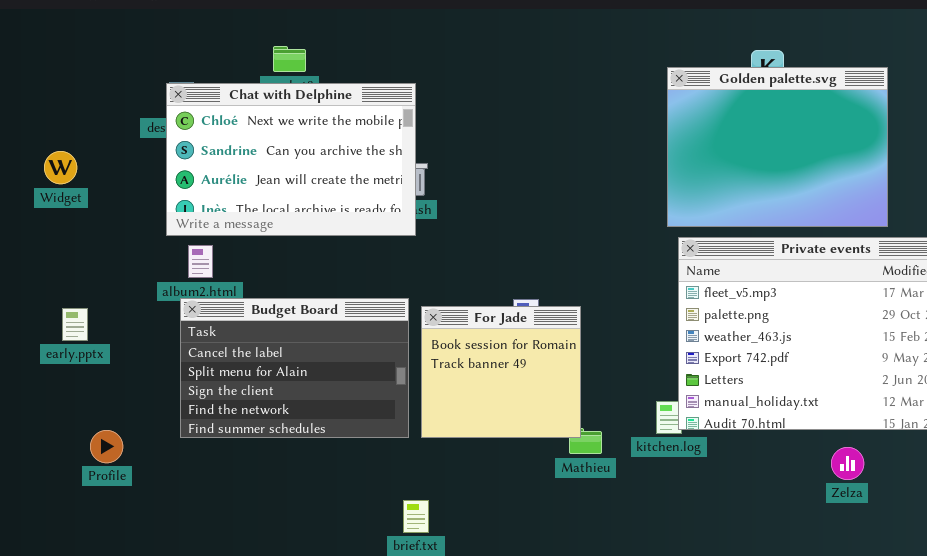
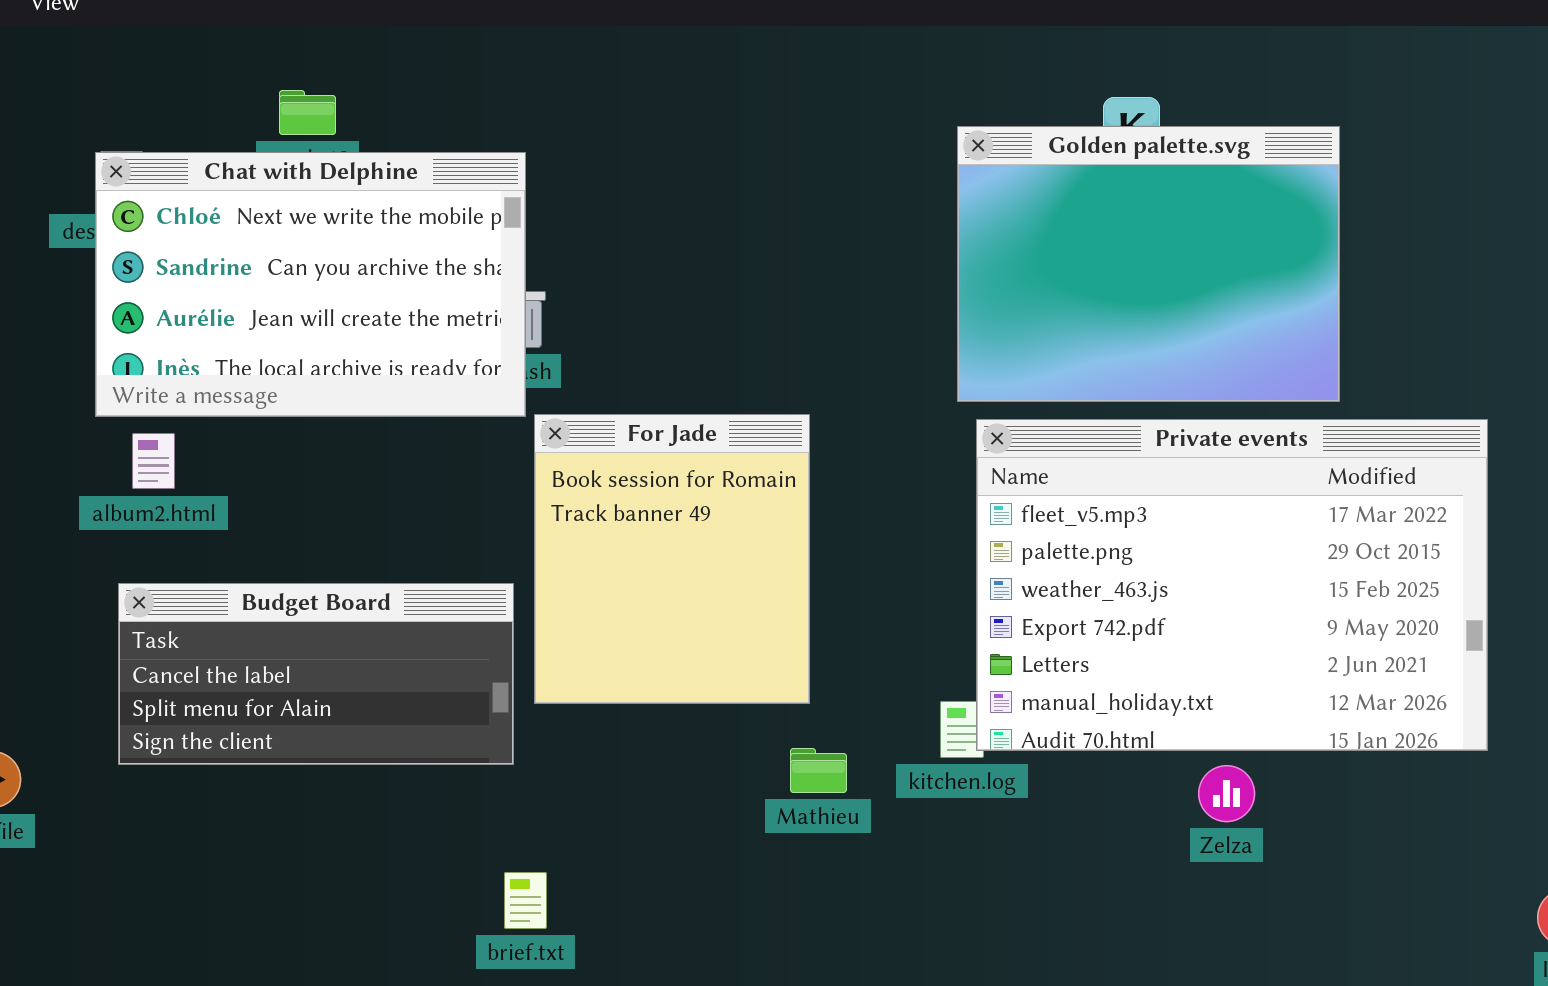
Budget Board: [180,298,409,438] -> [118,583,514,765], resized
For Jade: [421,306,581,438] -> [534,414,810,704], moved, resized
Zelza: [831,447,864,480] -> [1198,765,1255,822], moved

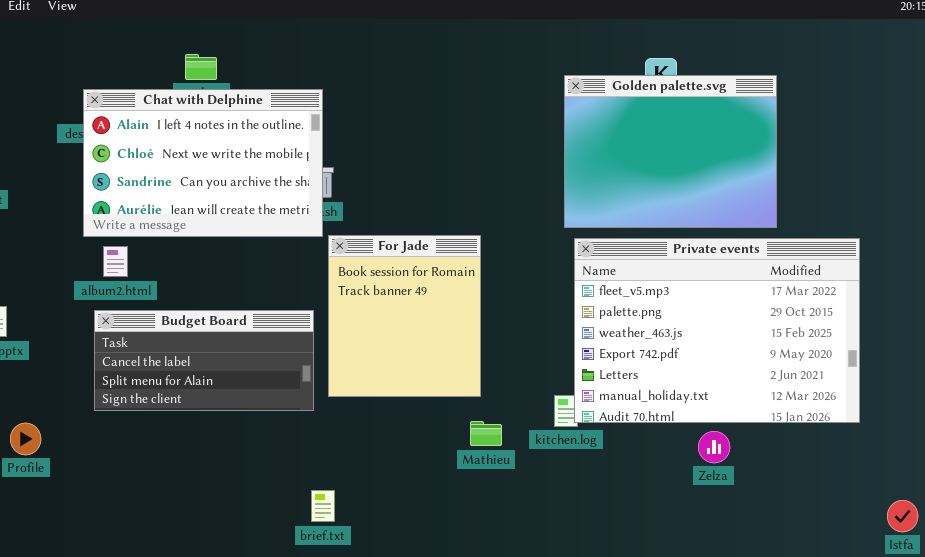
Chat with Delphine: [95,152,526,417] -> [83,89,323,237], scrolled up 1 row
Budget Board: [118,583,514,765] -> [94,310,314,411], moved

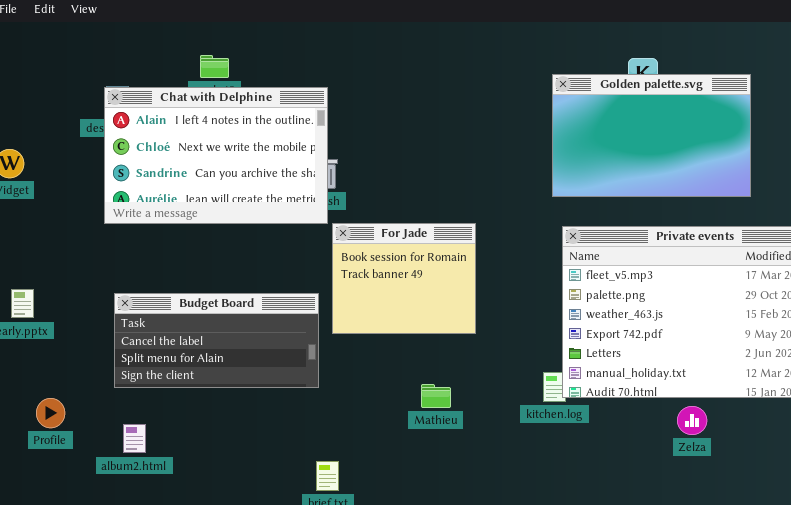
Golden palette.svg: [564,75,777,228] -> [552,74,751,197], resized
For Jade: [328,235,481,397] -> [332,223,476,334], resized
album2.html: [103,246,128,277] -> [123,424,146,453], moved
Mathieu: [470,421,502,446] -> [421,384,451,408], moved

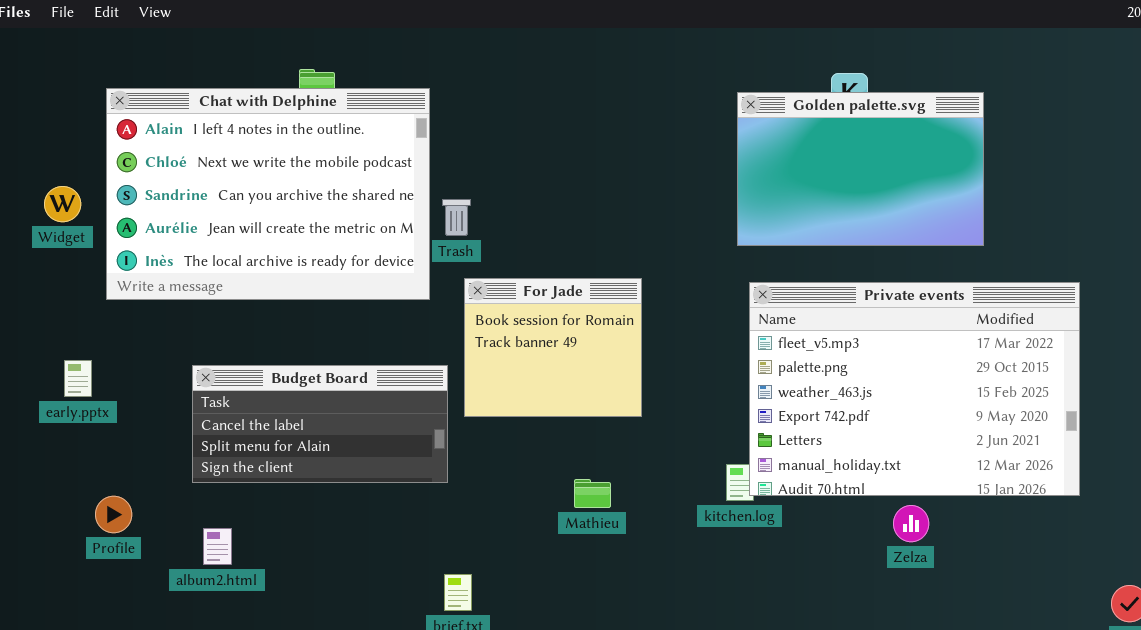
Chat with Delphine: [104,87,328,224] -> [106,88,430,300], moved, resized

